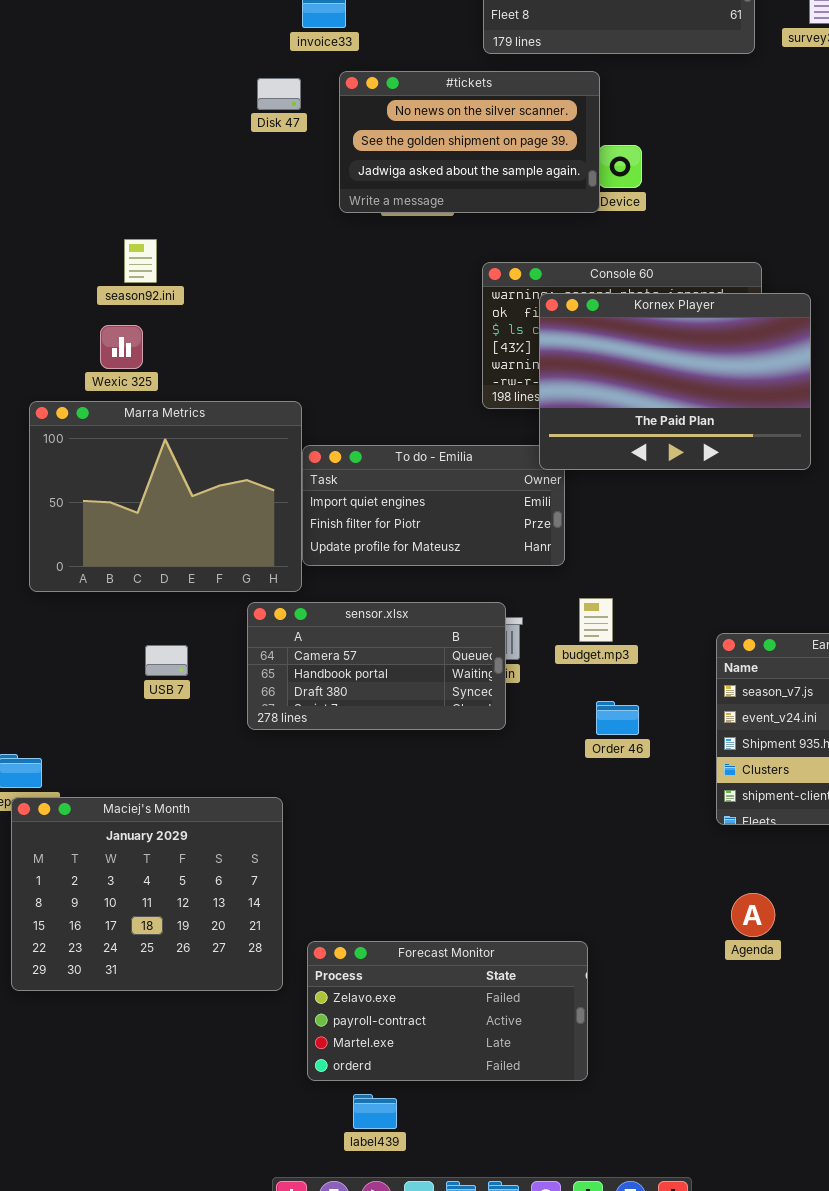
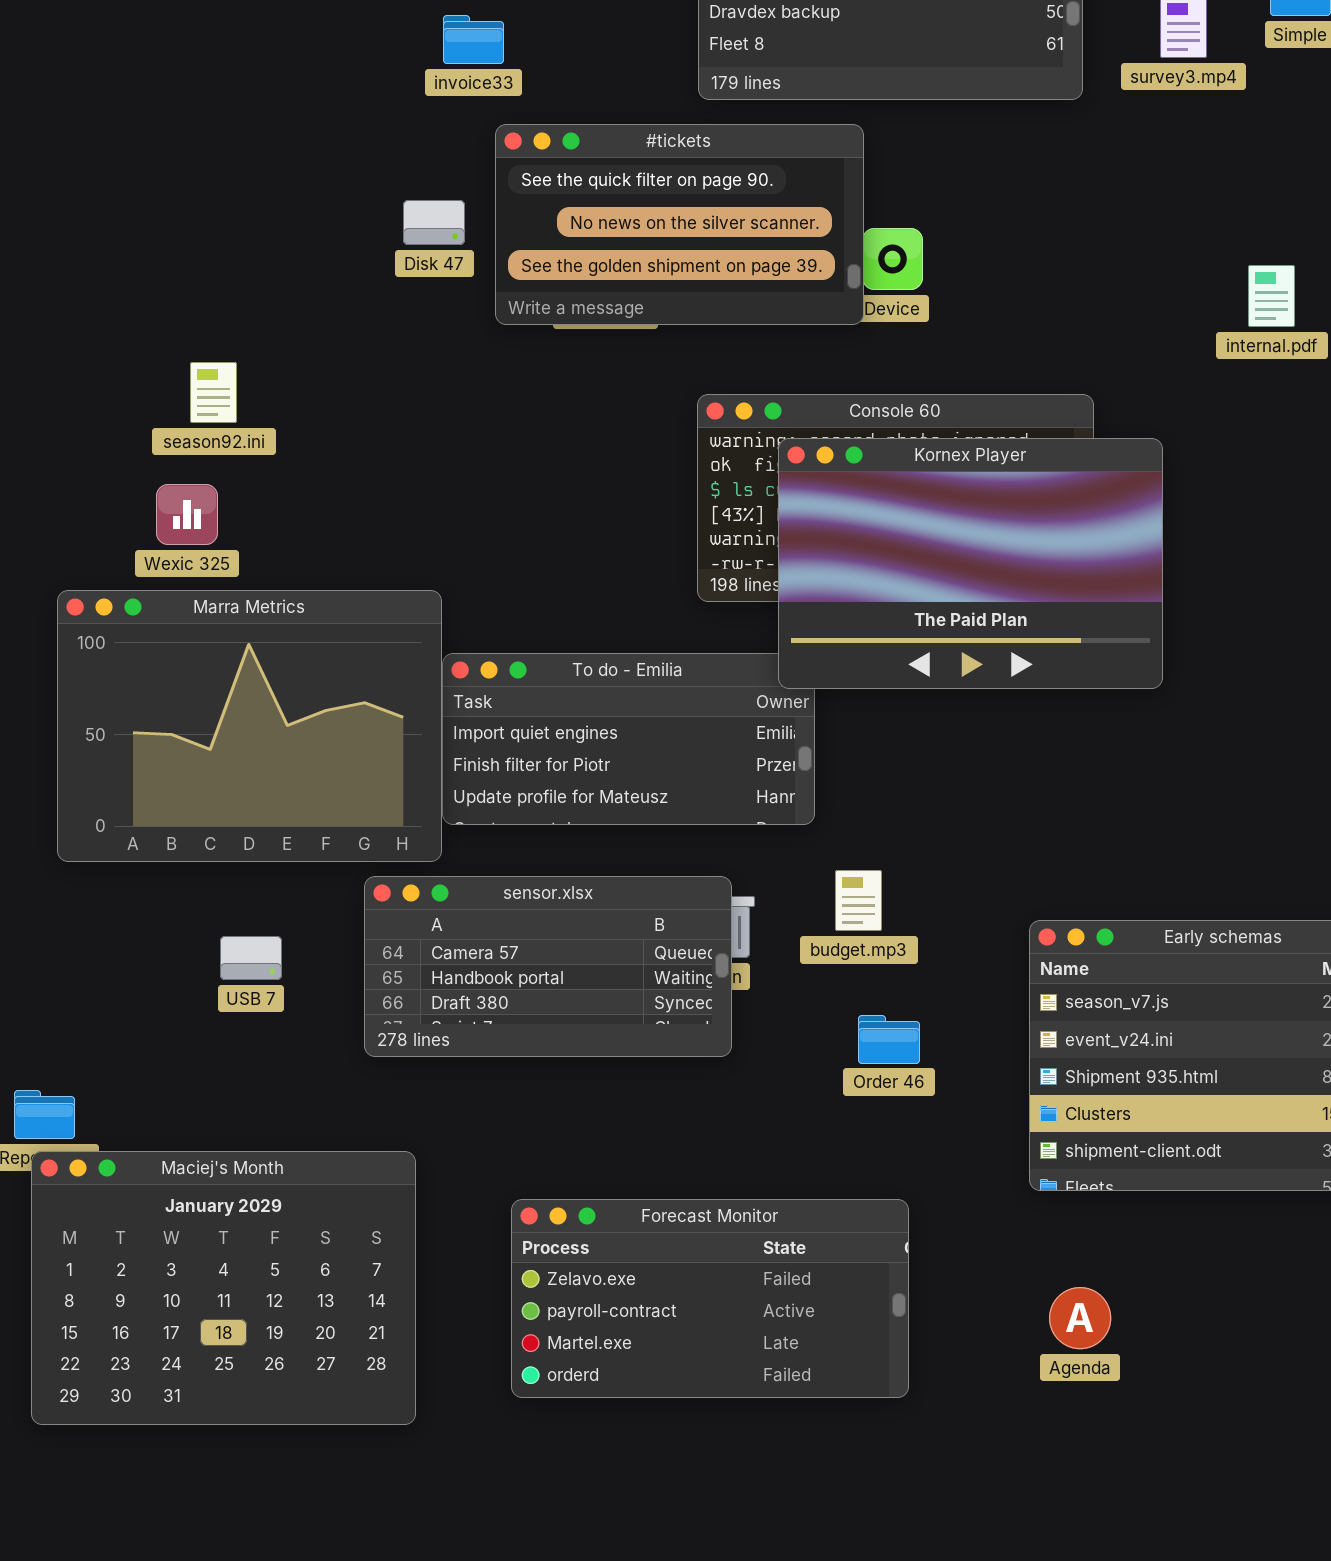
#tickets: [339,71,600,213] -> [495,124,864,325], scrolled up 1 row
Disk 47: [257,78,301,110] -> [403,200,465,245], moved
Forecast Monitor: [307,941,588,1081] -> [511,1199,909,1398], moved

